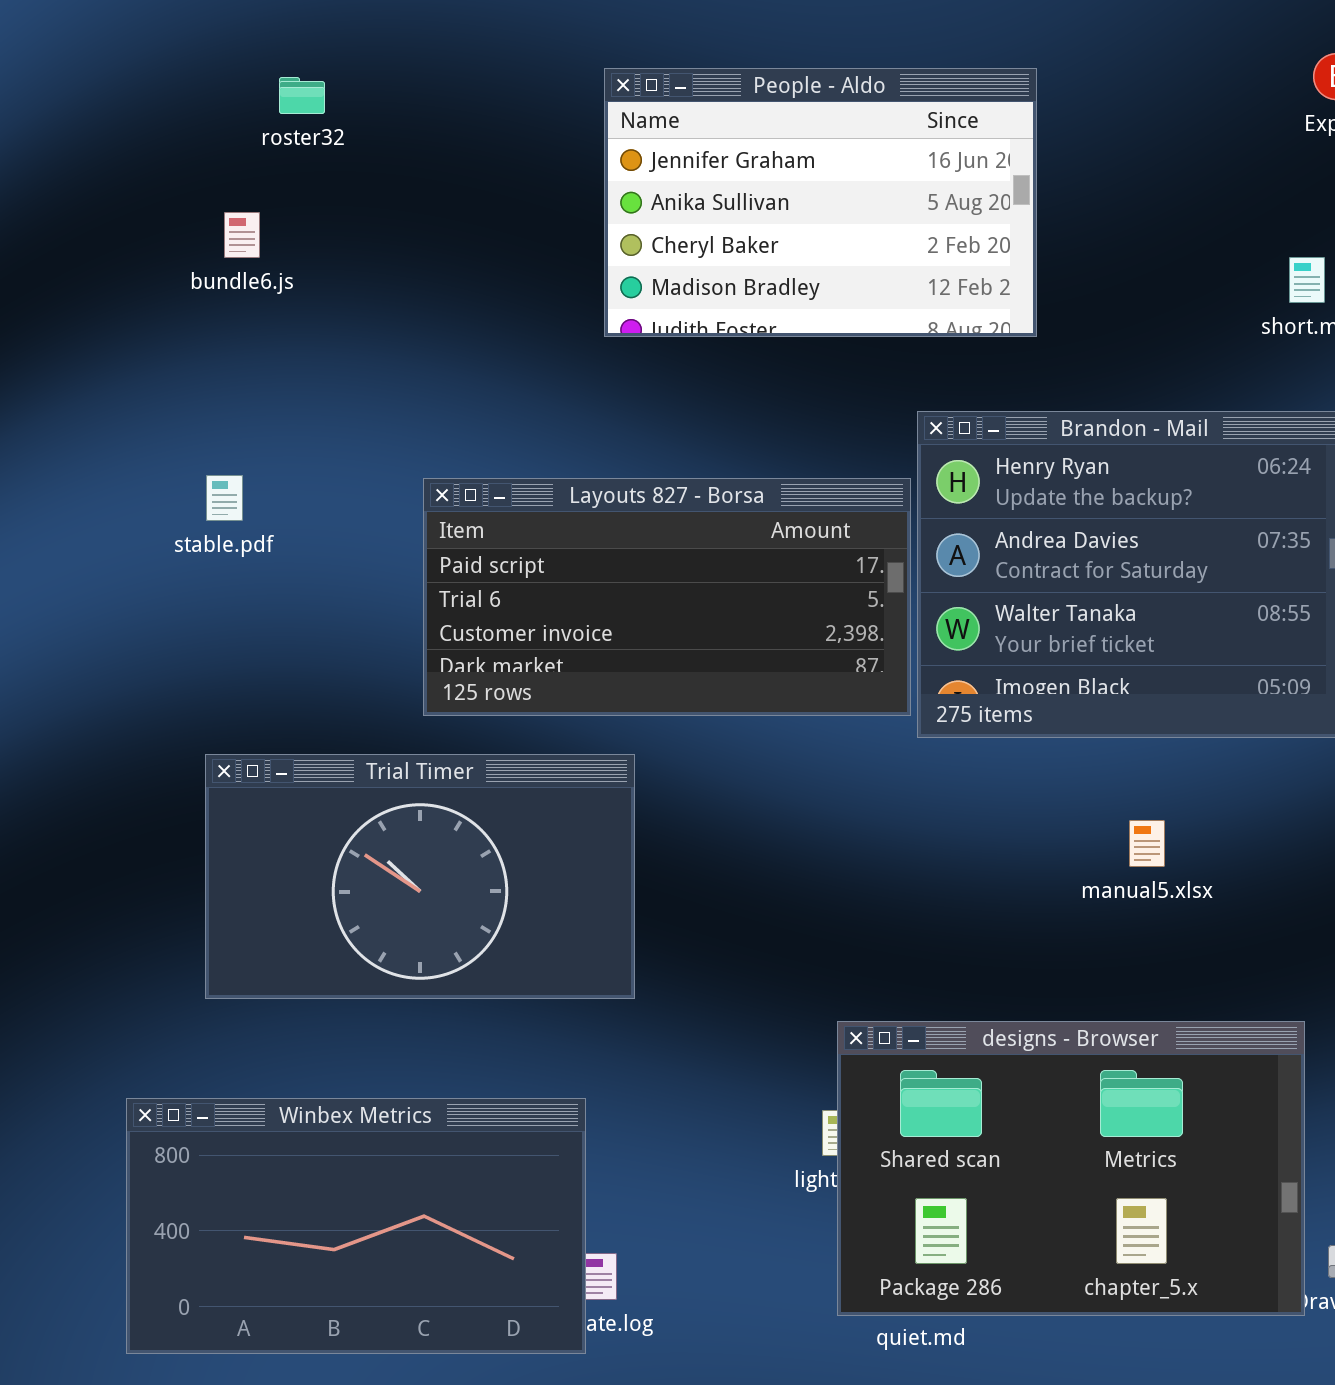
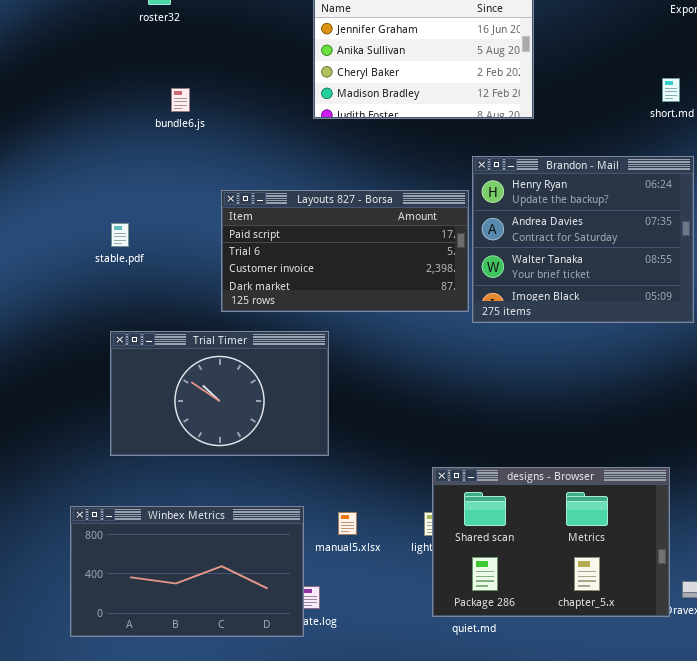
bundle6.js: [224,212,260,258] -> [171,88,190,112], moved
stable.pdf: [206,475,243,521] -> [111,223,129,247], moved
manual5.xlsx: [1129,820,1165,867] -> [338,512,357,535], moved

